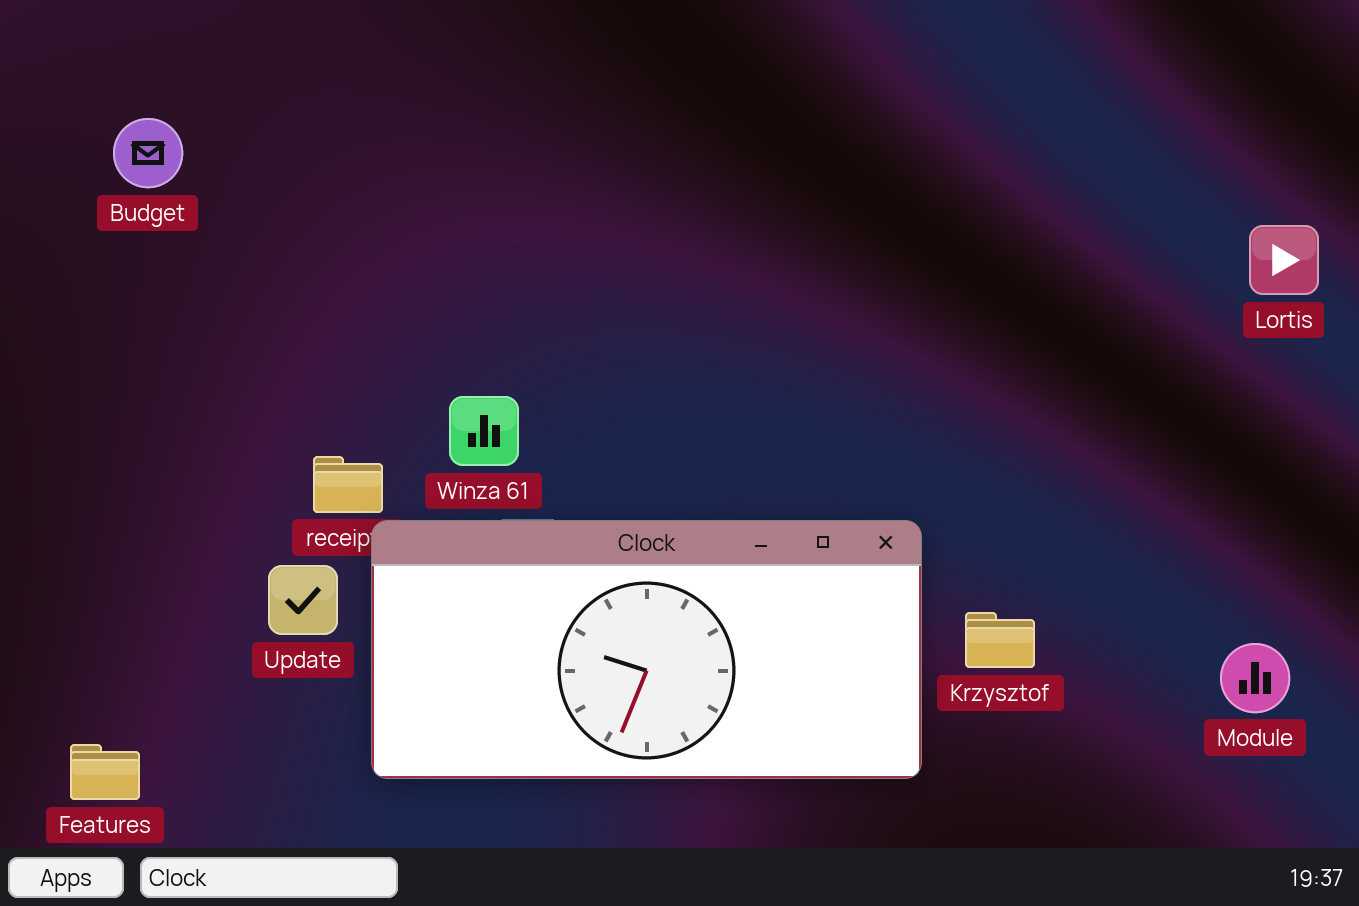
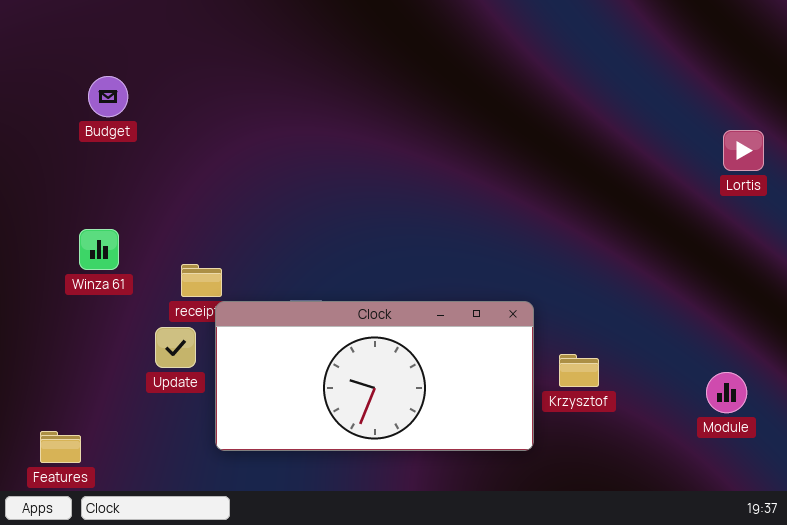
Budget: [113,118,183,188] -> [88,76,128,117], moved
Winza 61: [449,396,519,466] -> [79,229,119,270], moved

